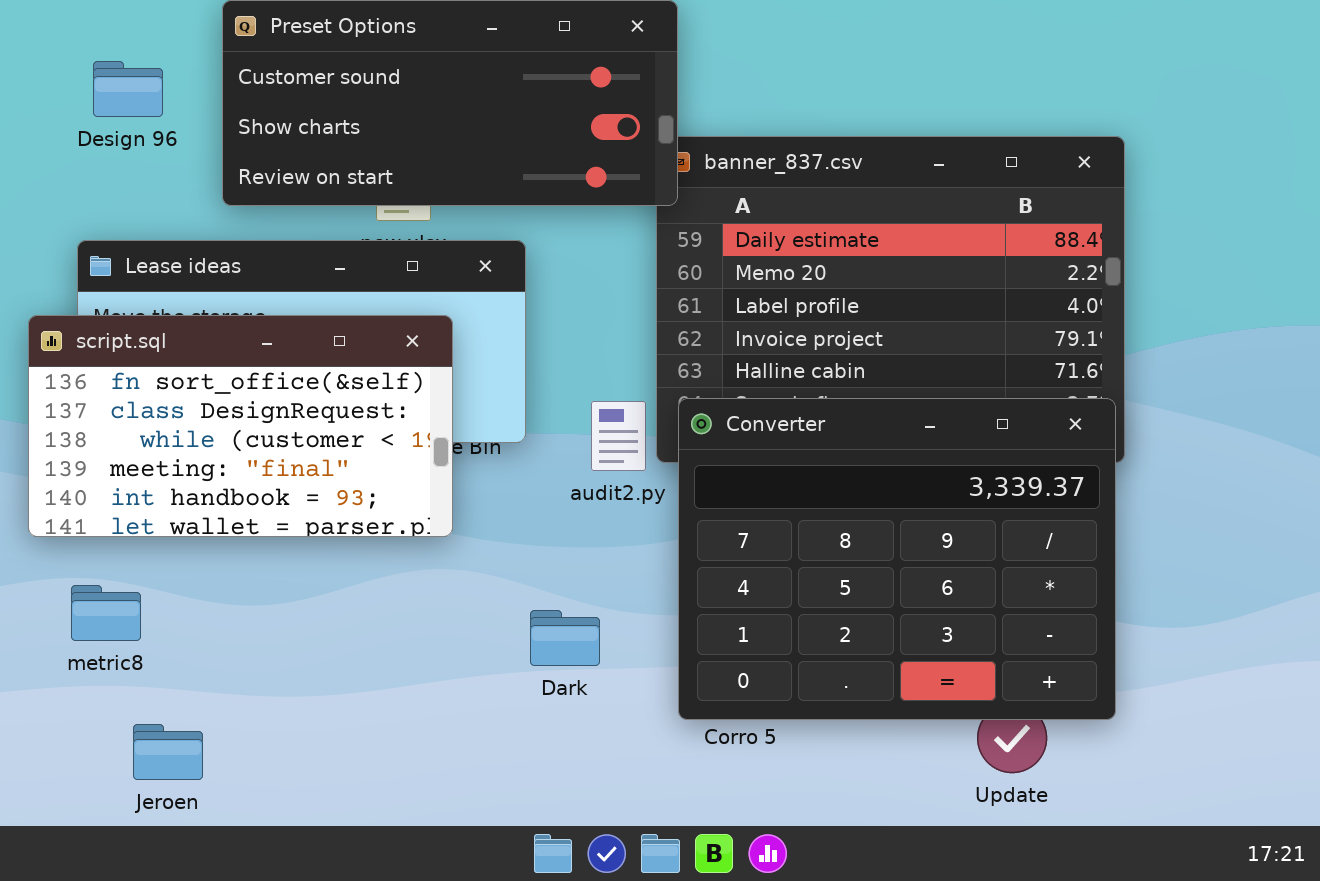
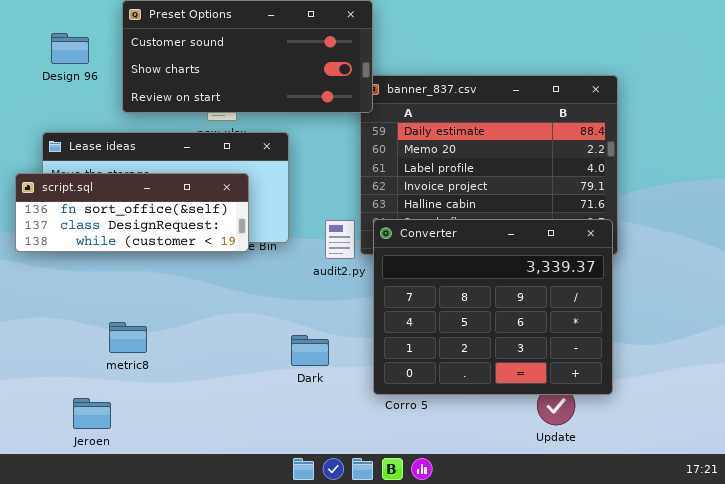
script.sql: [28,315,453,537] -> [15,173,249,252], resized
metric8: [71,585,141,641] -> [109,322,147,353], moved

